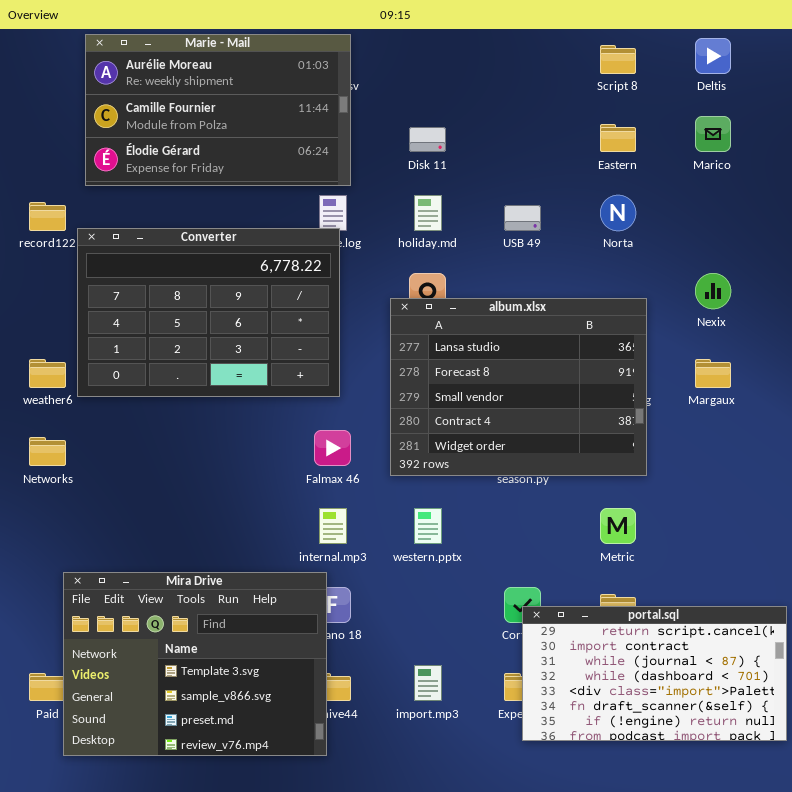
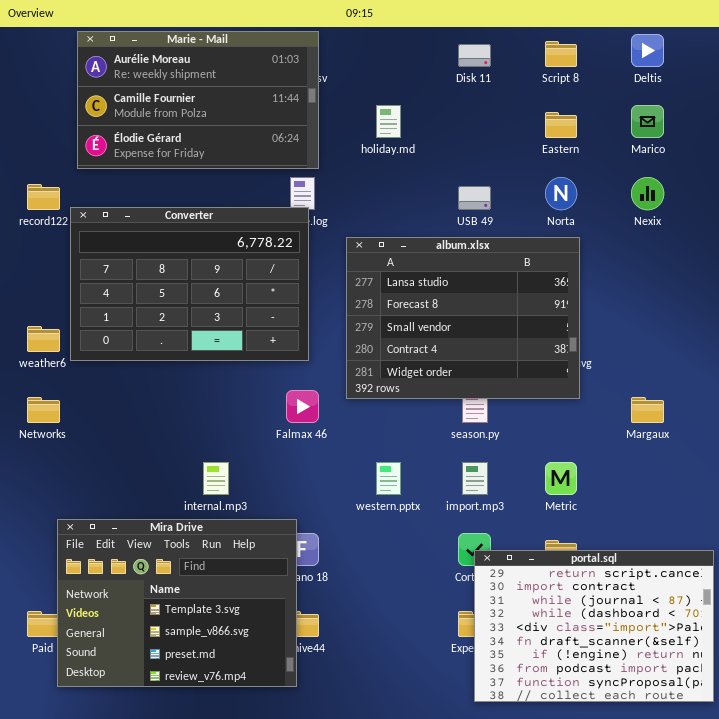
Disk 11: [409,127,446,152] -> [458,44,491,67], moved
holiday.md: [414,195,442,231] -> [376,105,401,138], moved
Nexix: [695,273,731,309] -> [631,177,664,210], moved
album.xlsx: [390,298,647,476] -> [346,237,580,399], moved
Margaux: [695,359,731,388] -> [631,397,664,423], moved
internal.mp3: [319,508,347,544] -> [203,462,229,495], moved
portal.sql: [522,606,787,741] -> [474,550,714,702], resized
import.mp3: [414,665,442,701] -> [462,462,488,495], moved

